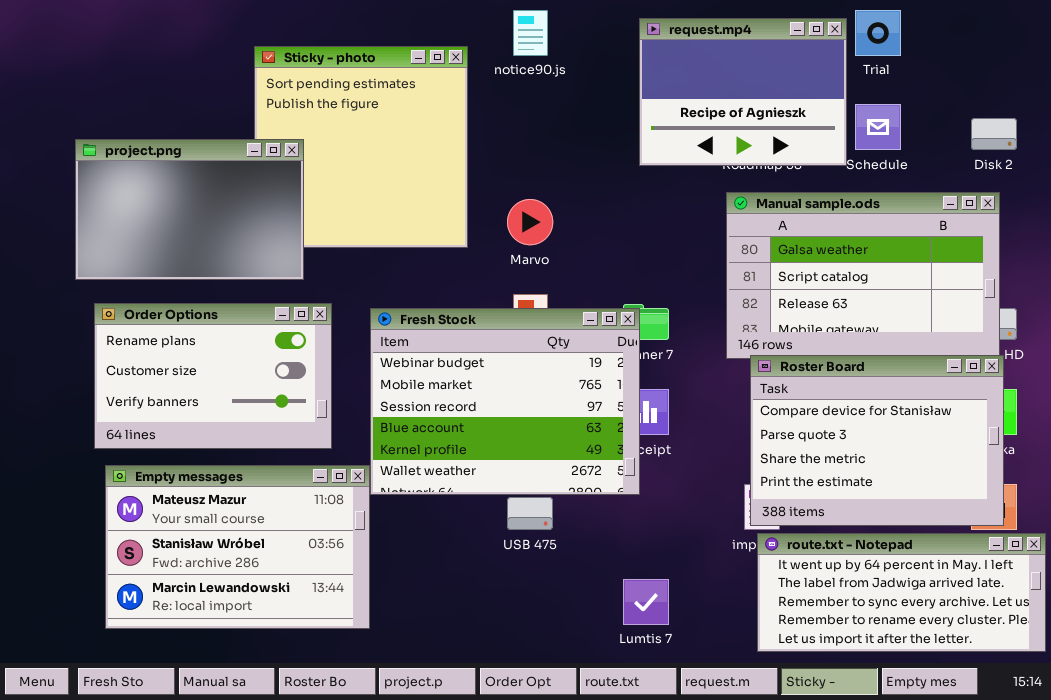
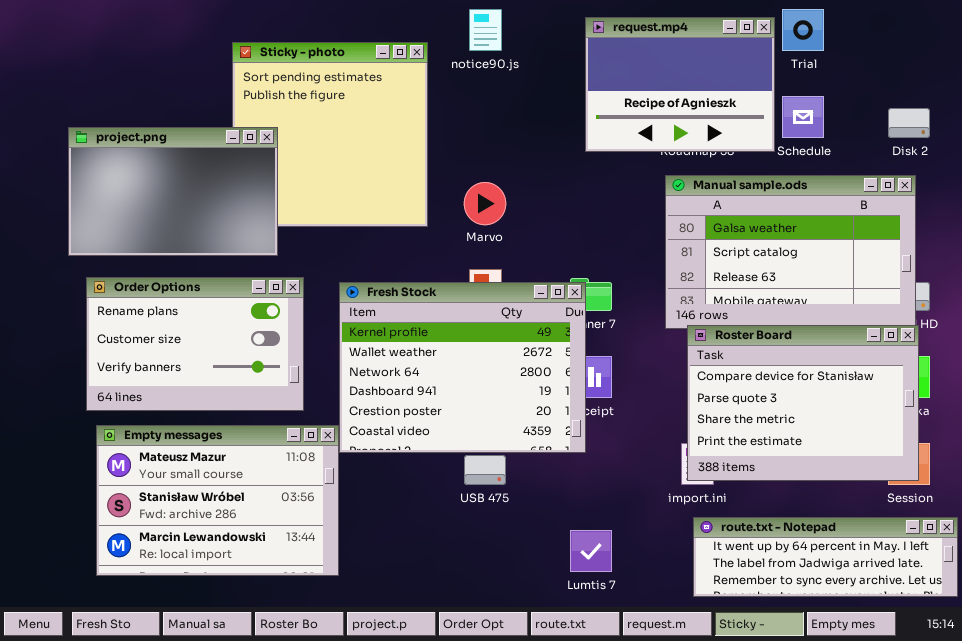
Fresh Stock: [370,308,640,495] -> [339,282,586,453], scrolled down 4 rows
route.txt - Notepad: [757,533,1046,652] -> [693,517,958,597], resized

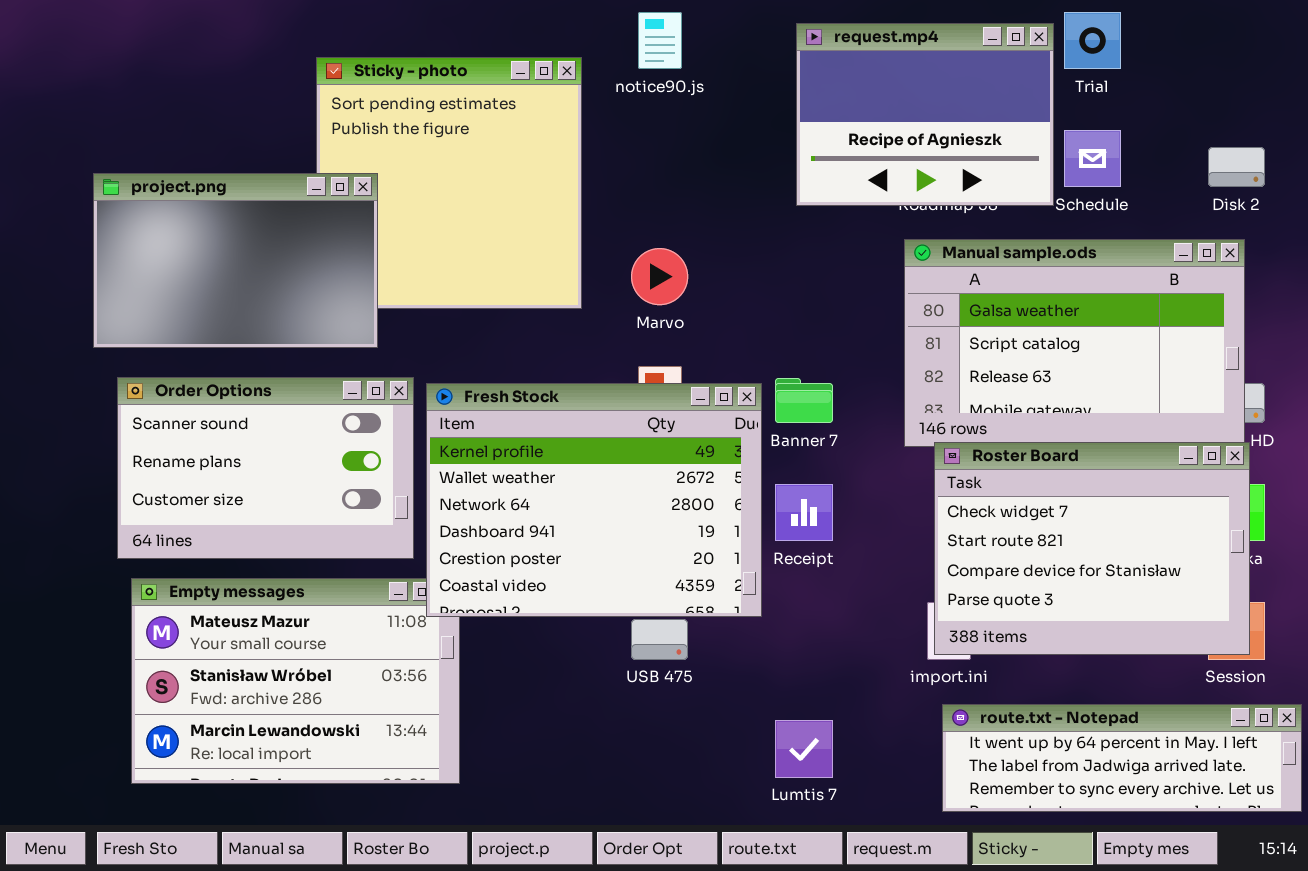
Order Options: [86,277,304,411] -> [117,377,414,559], scrolled up 1 row
Fresh Stock: [339,282,586,453] -> [426,383,762,617], moved
Roster Board: [687,325,919,481] -> [934,442,1250,655], scrolled up 2 rows

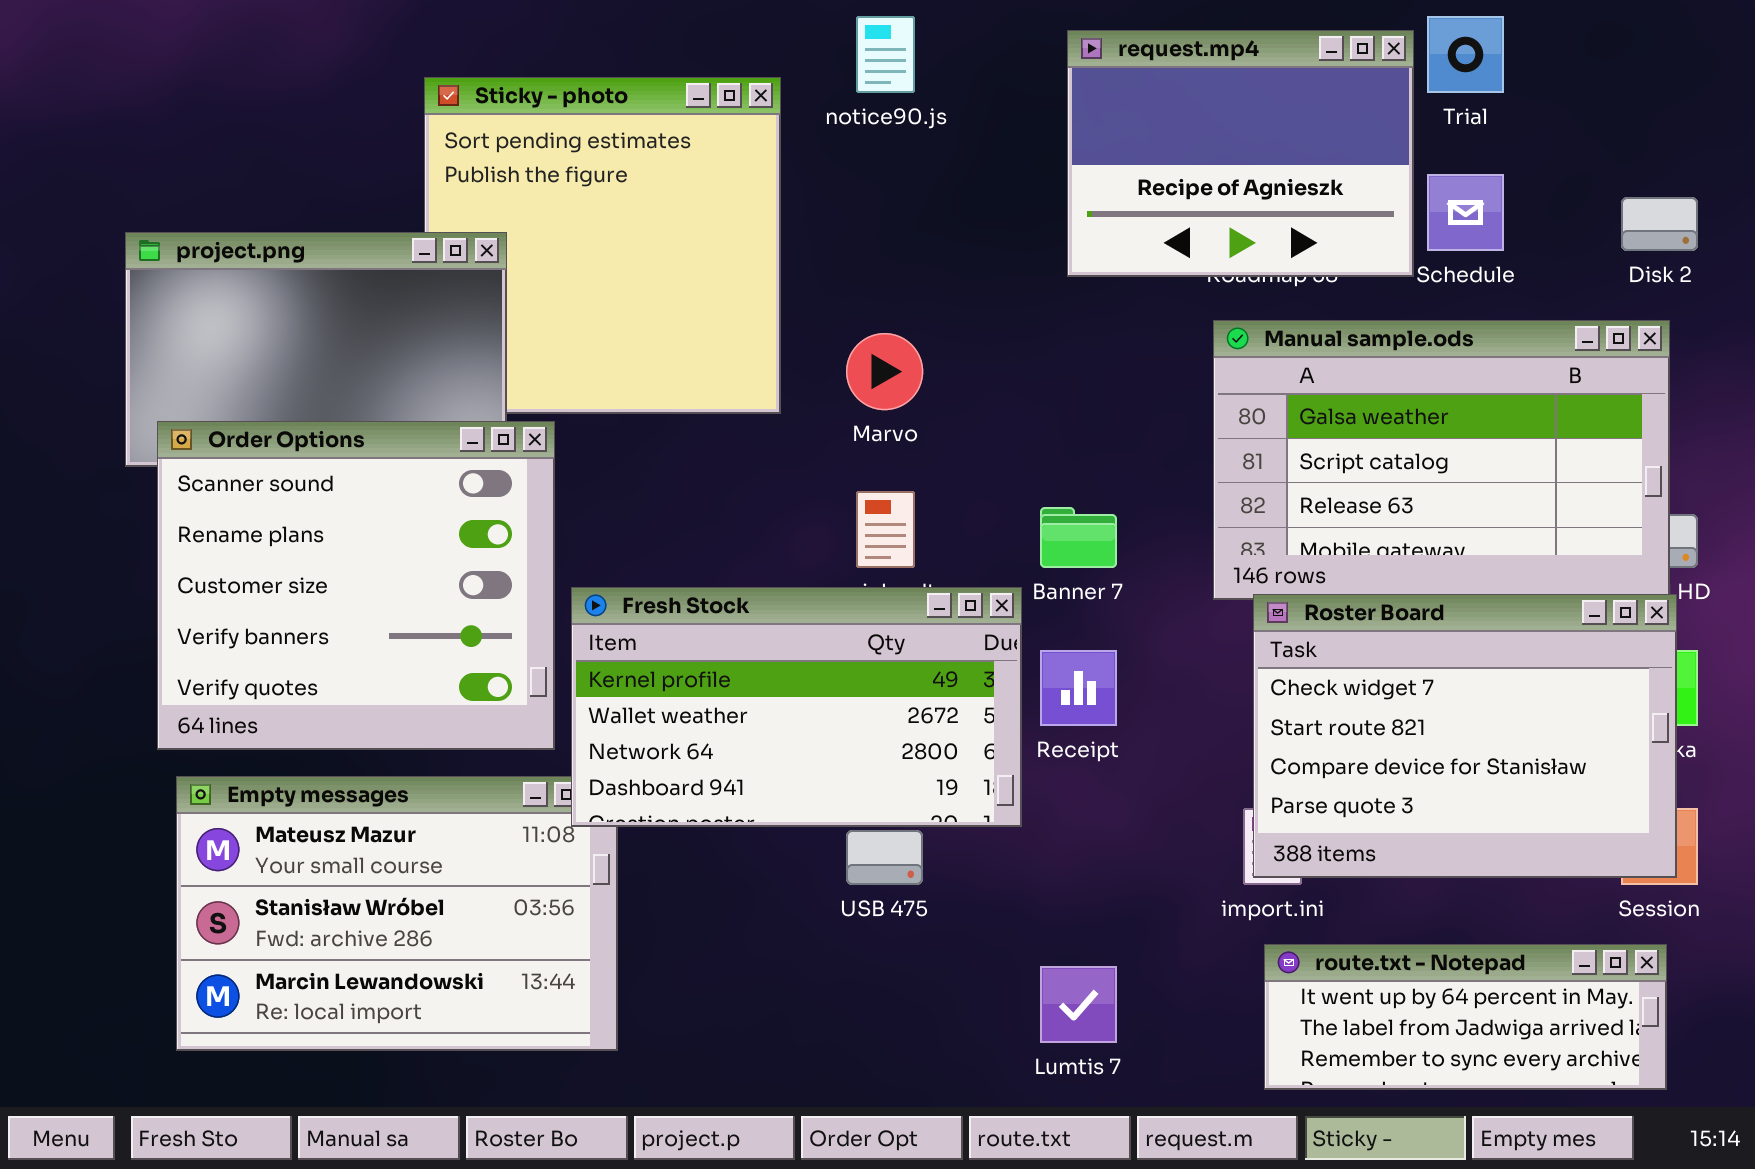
Order Options: [117,377,414,559] -> [157,421,555,750], resized
Fresh Stock: [426,383,762,617] -> [571,587,1022,827], resized
route.txt - Notepad: [942,704,1302,812] -> [1264,944,1667,1090], resized

